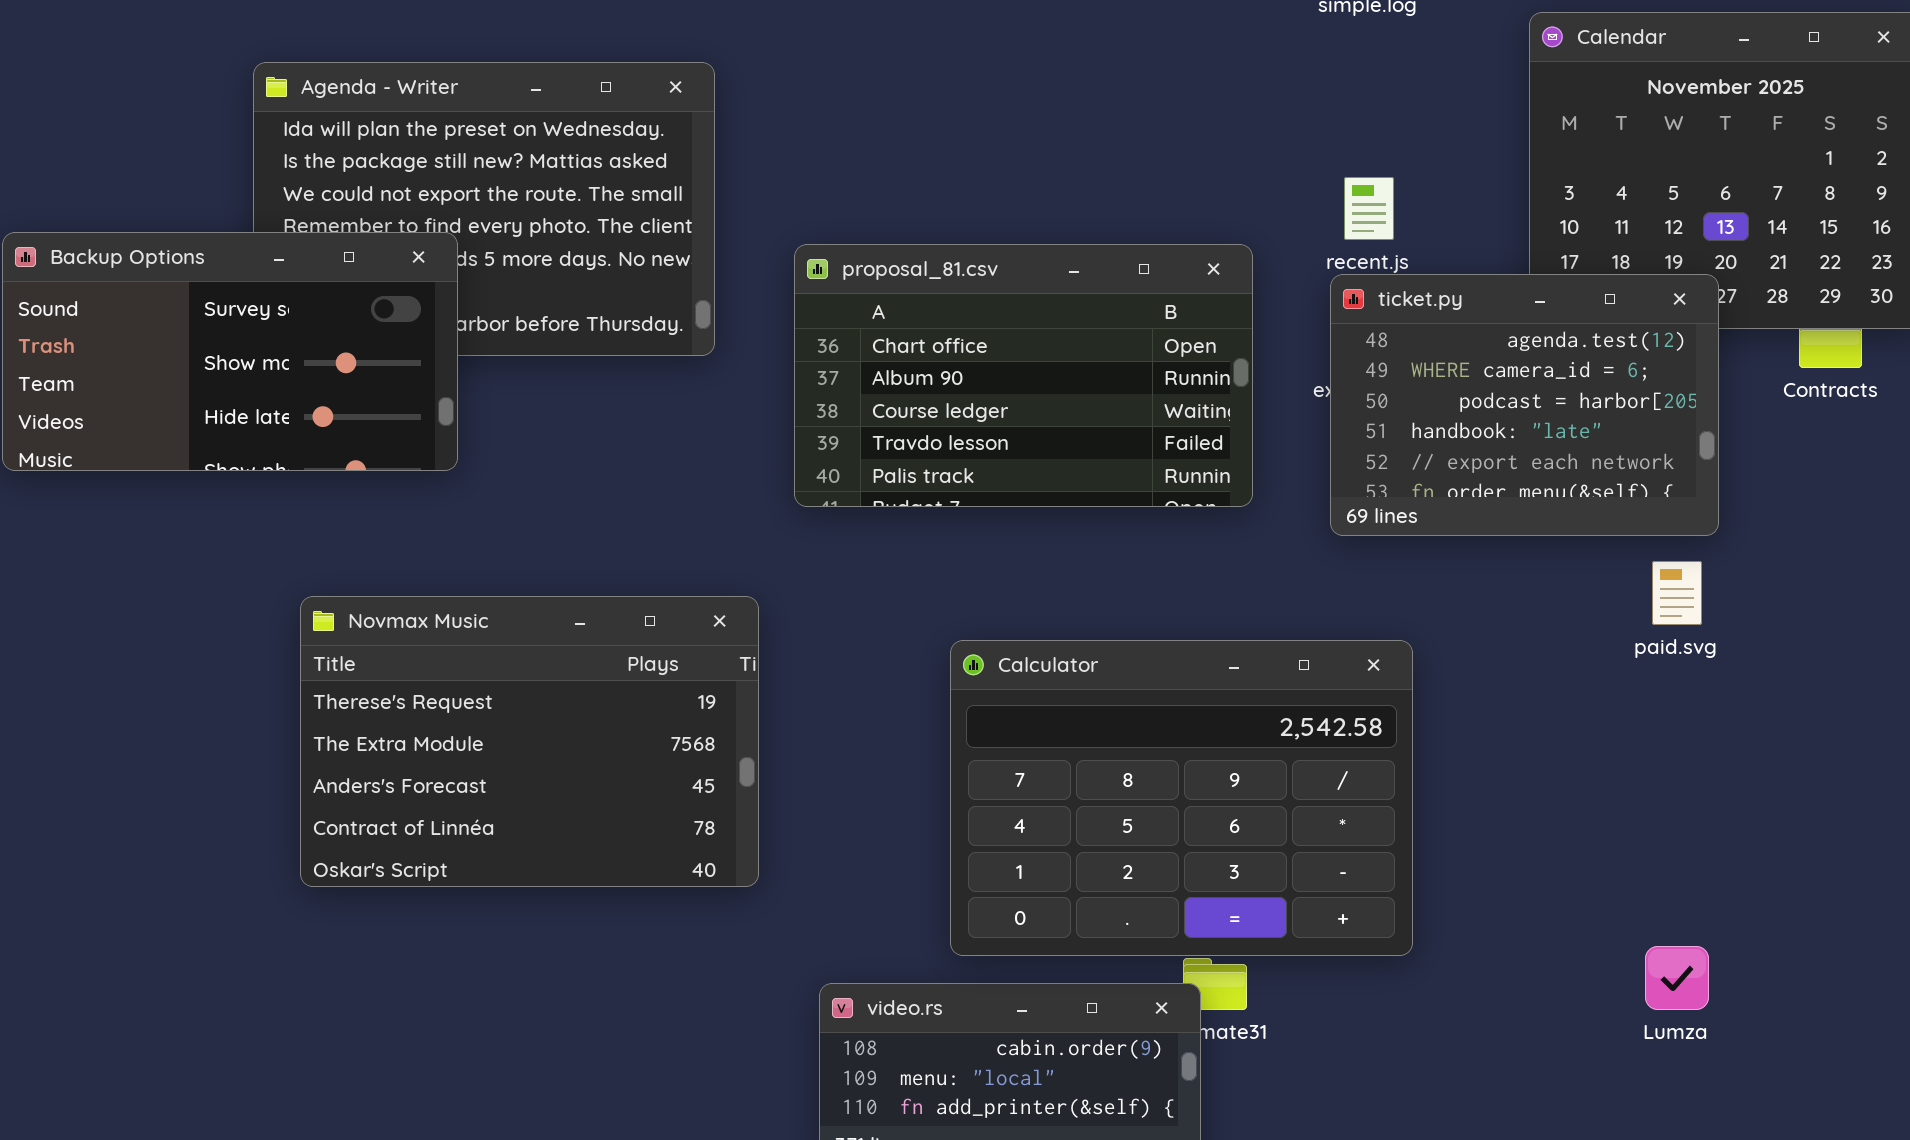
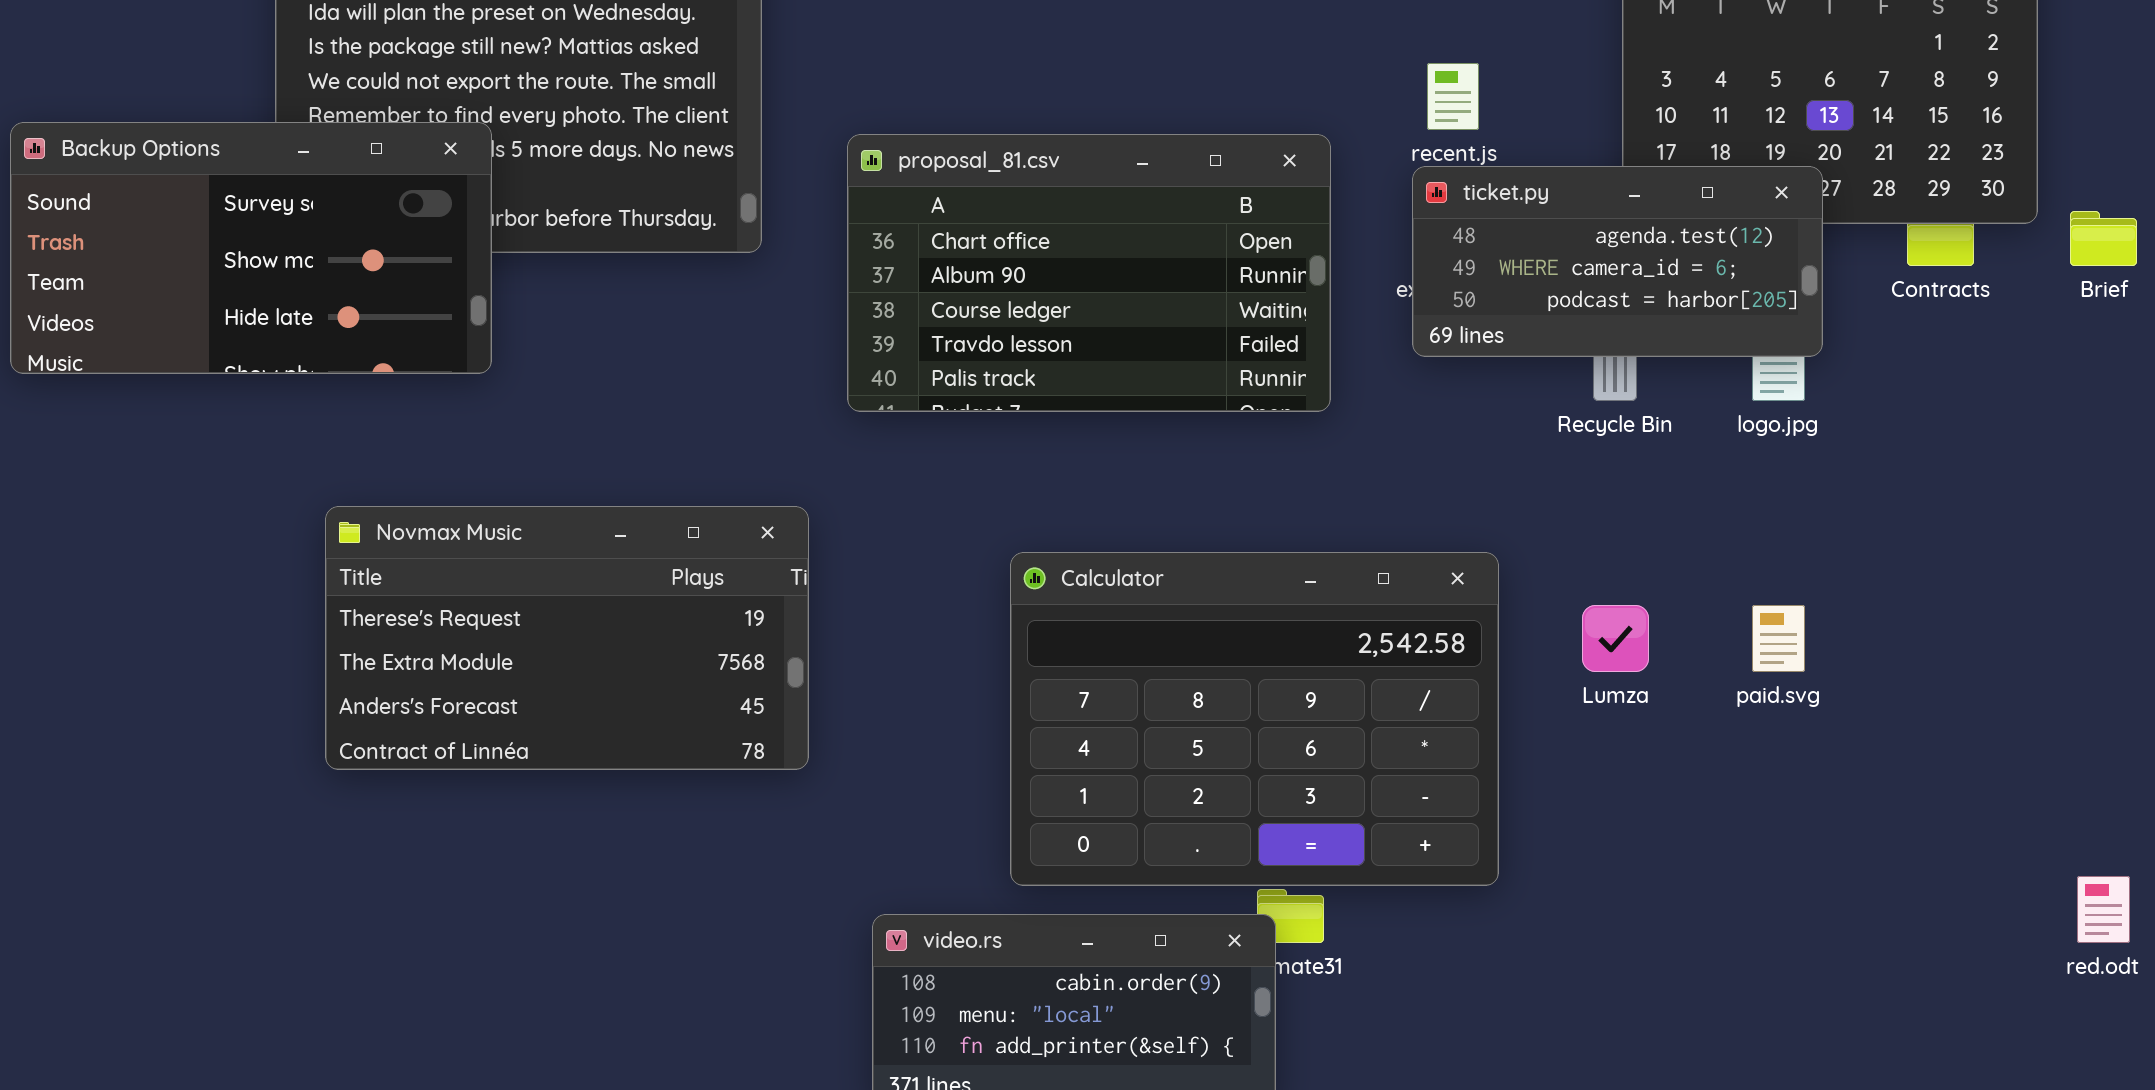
ticket.py: [1330,274,1719,536] -> [1412,166,1823,357], resized
paid.svg: [1652,561,1702,625] -> [1752,605,1805,672], moved
Novmax Music: [300,596,759,887] -> [325,506,809,770], resized
Lumza: [1645,946,1709,1010] -> [1582,605,1649,672], moved

